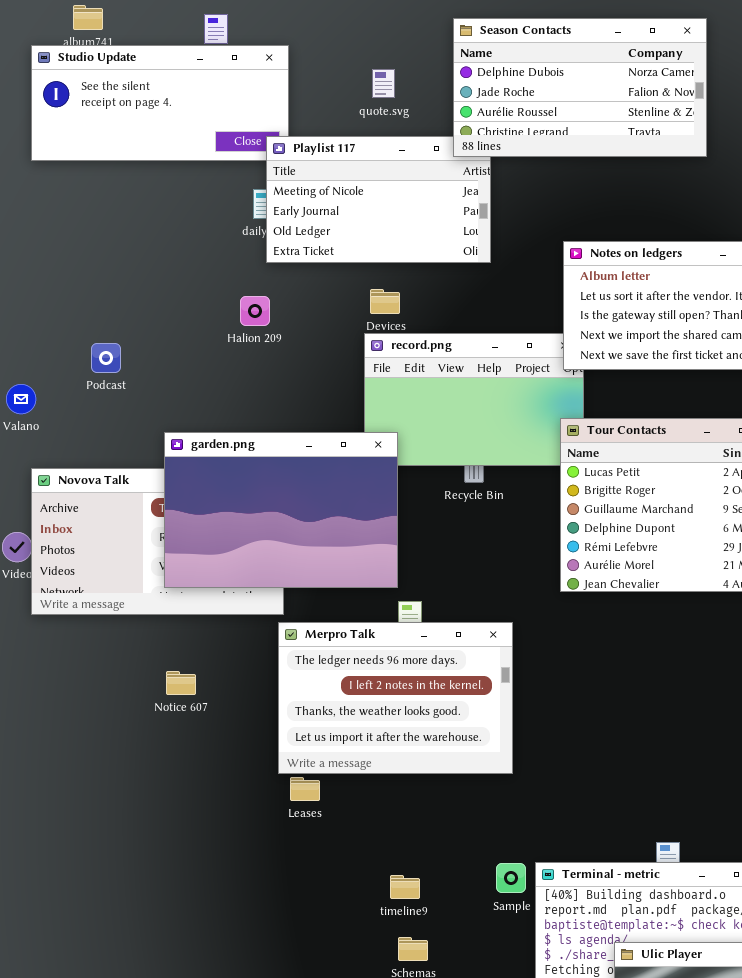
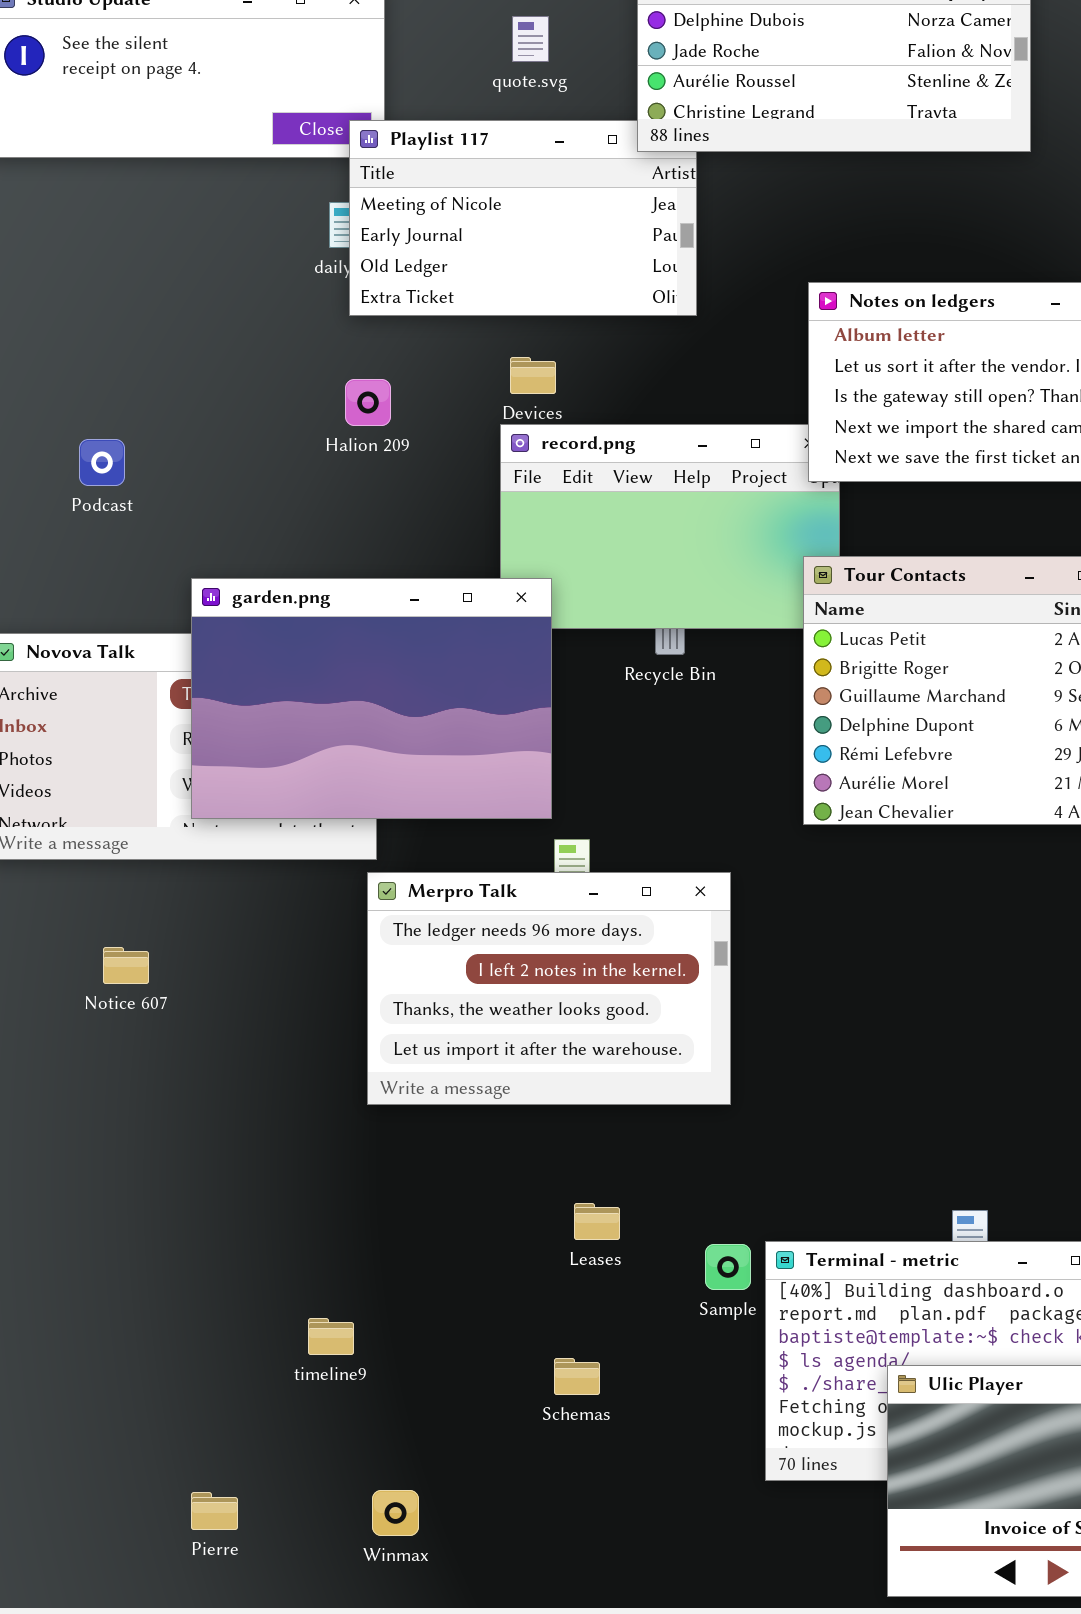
Halion 209: [240,296,270,326] -> [345,379,391,426], moved
Notice 607: [166,671,196,695] -> [103,947,149,984], moved
Leases: [290,777,320,801] -> [574,1203,620,1240], moved
timeline9: [390,875,420,899] -> [308,1318,354,1355], moved

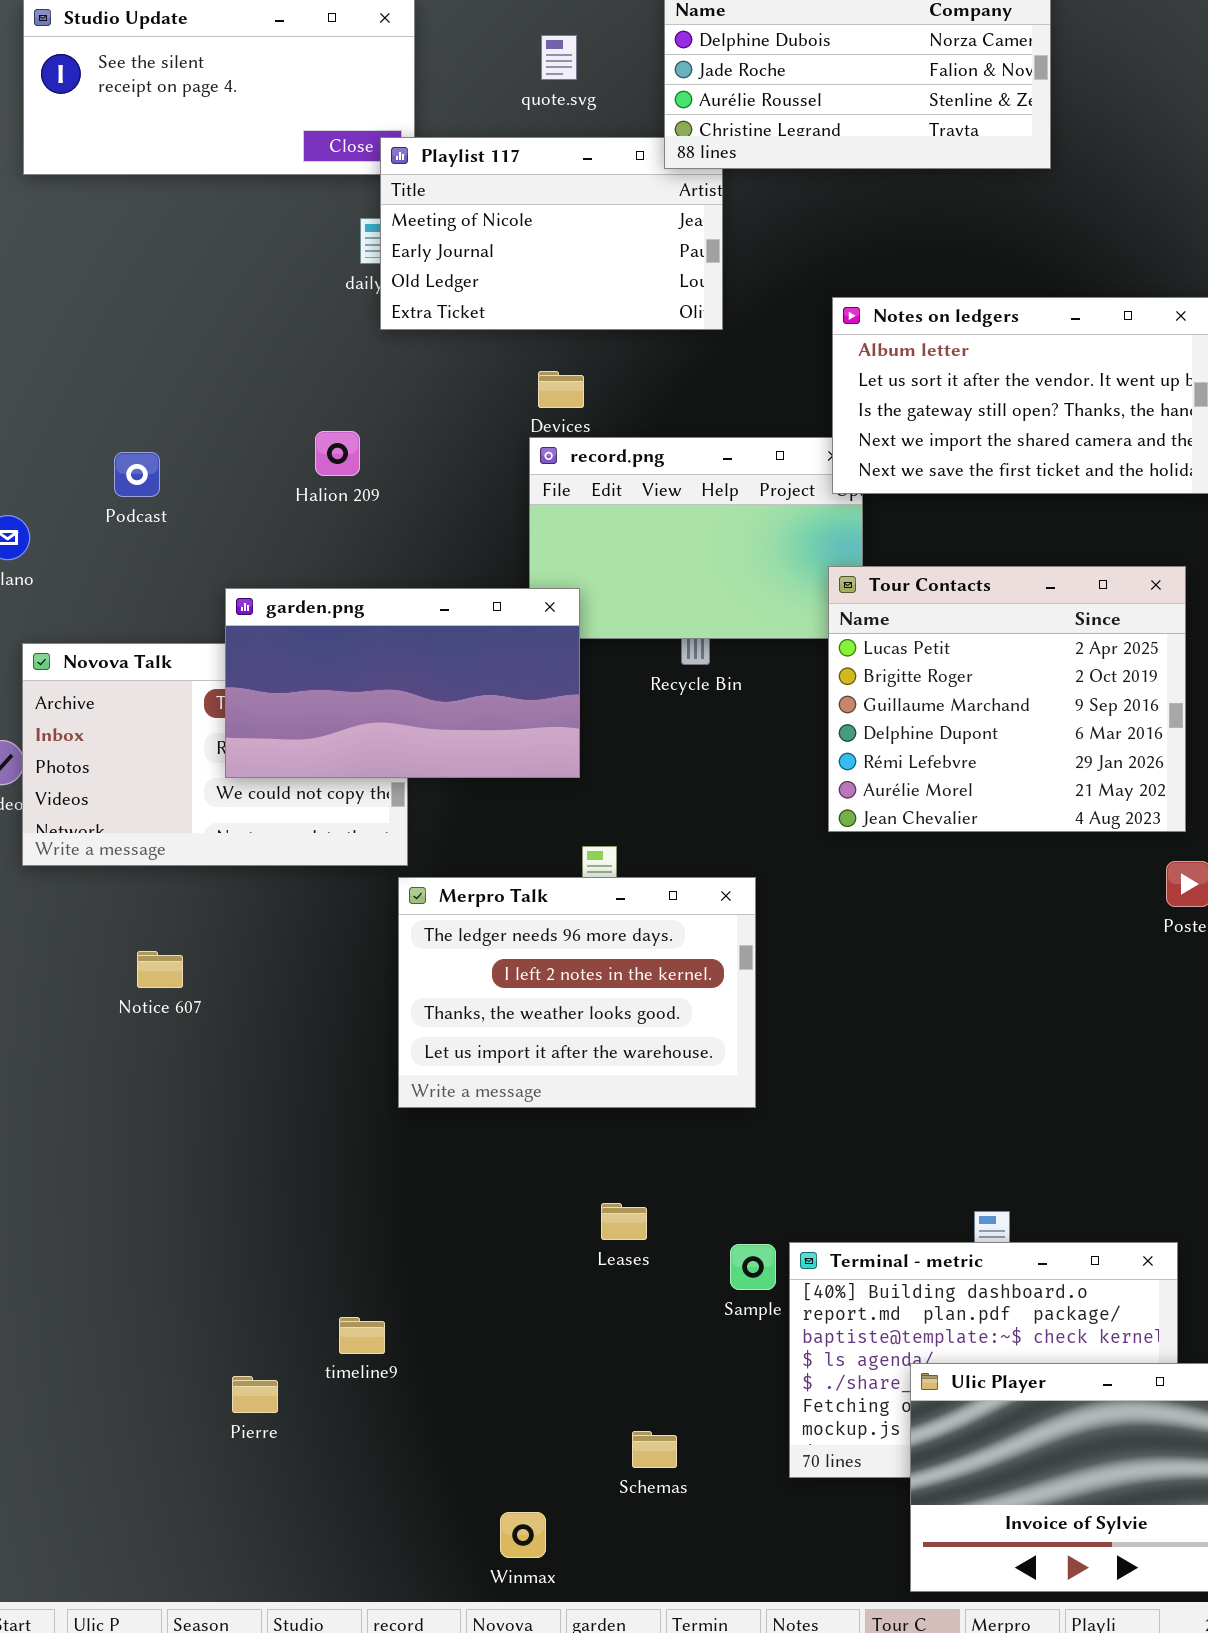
Halion 209: [345,379,391,426] -> [315,431,360,476], moved
garden.png: [191,578,552,819] -> [225,588,580,778], resized
Schemas: [554,1358,600,1395] -> [632,1431,677,1468], moved
Winmax: [372,1490,419,1536] -> [500,1512,546,1558], moved
Pierre: [191,1492,238,1530] -> [232,1376,278,1413], moved

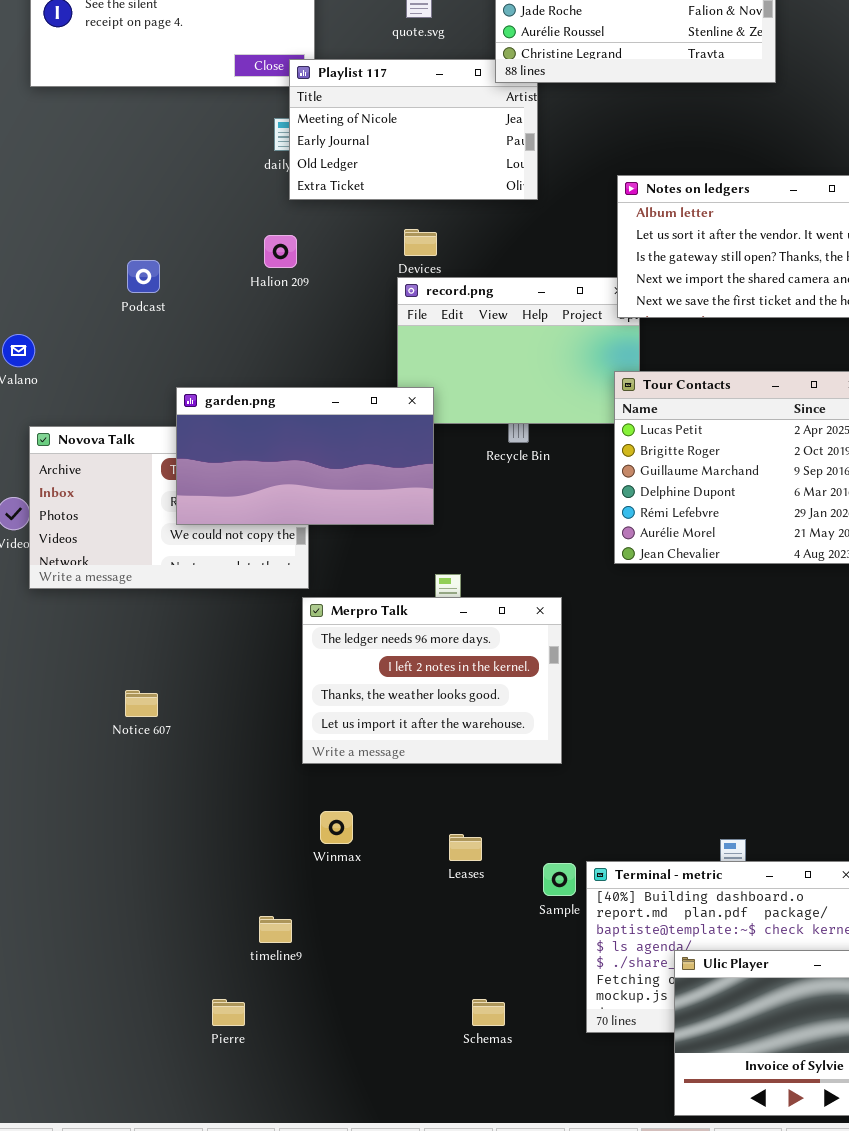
Halion 209: [315,431,360,476] -> [264,235,297,268], moved
Podcast: [114,452,160,497] -> [127,260,160,293], moved
Notice 607: [137,951,183,988] -> [125,690,158,717], moved
Pierre: [232,1376,278,1413] -> [212,999,245,1026], moved
Winmax: [500,1512,546,1558] -> [320,811,353,844], moved

